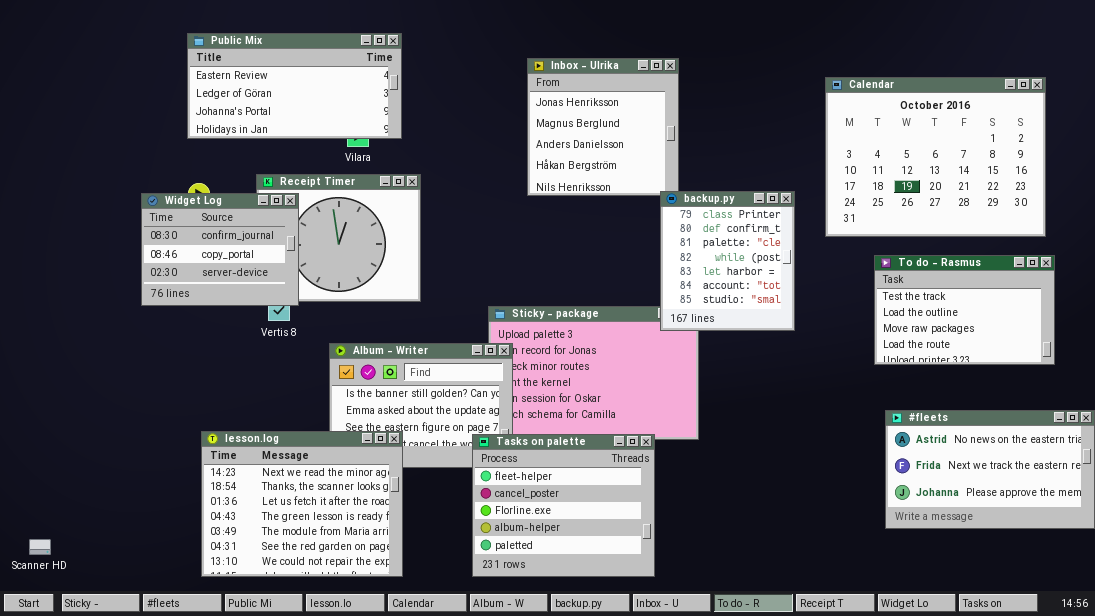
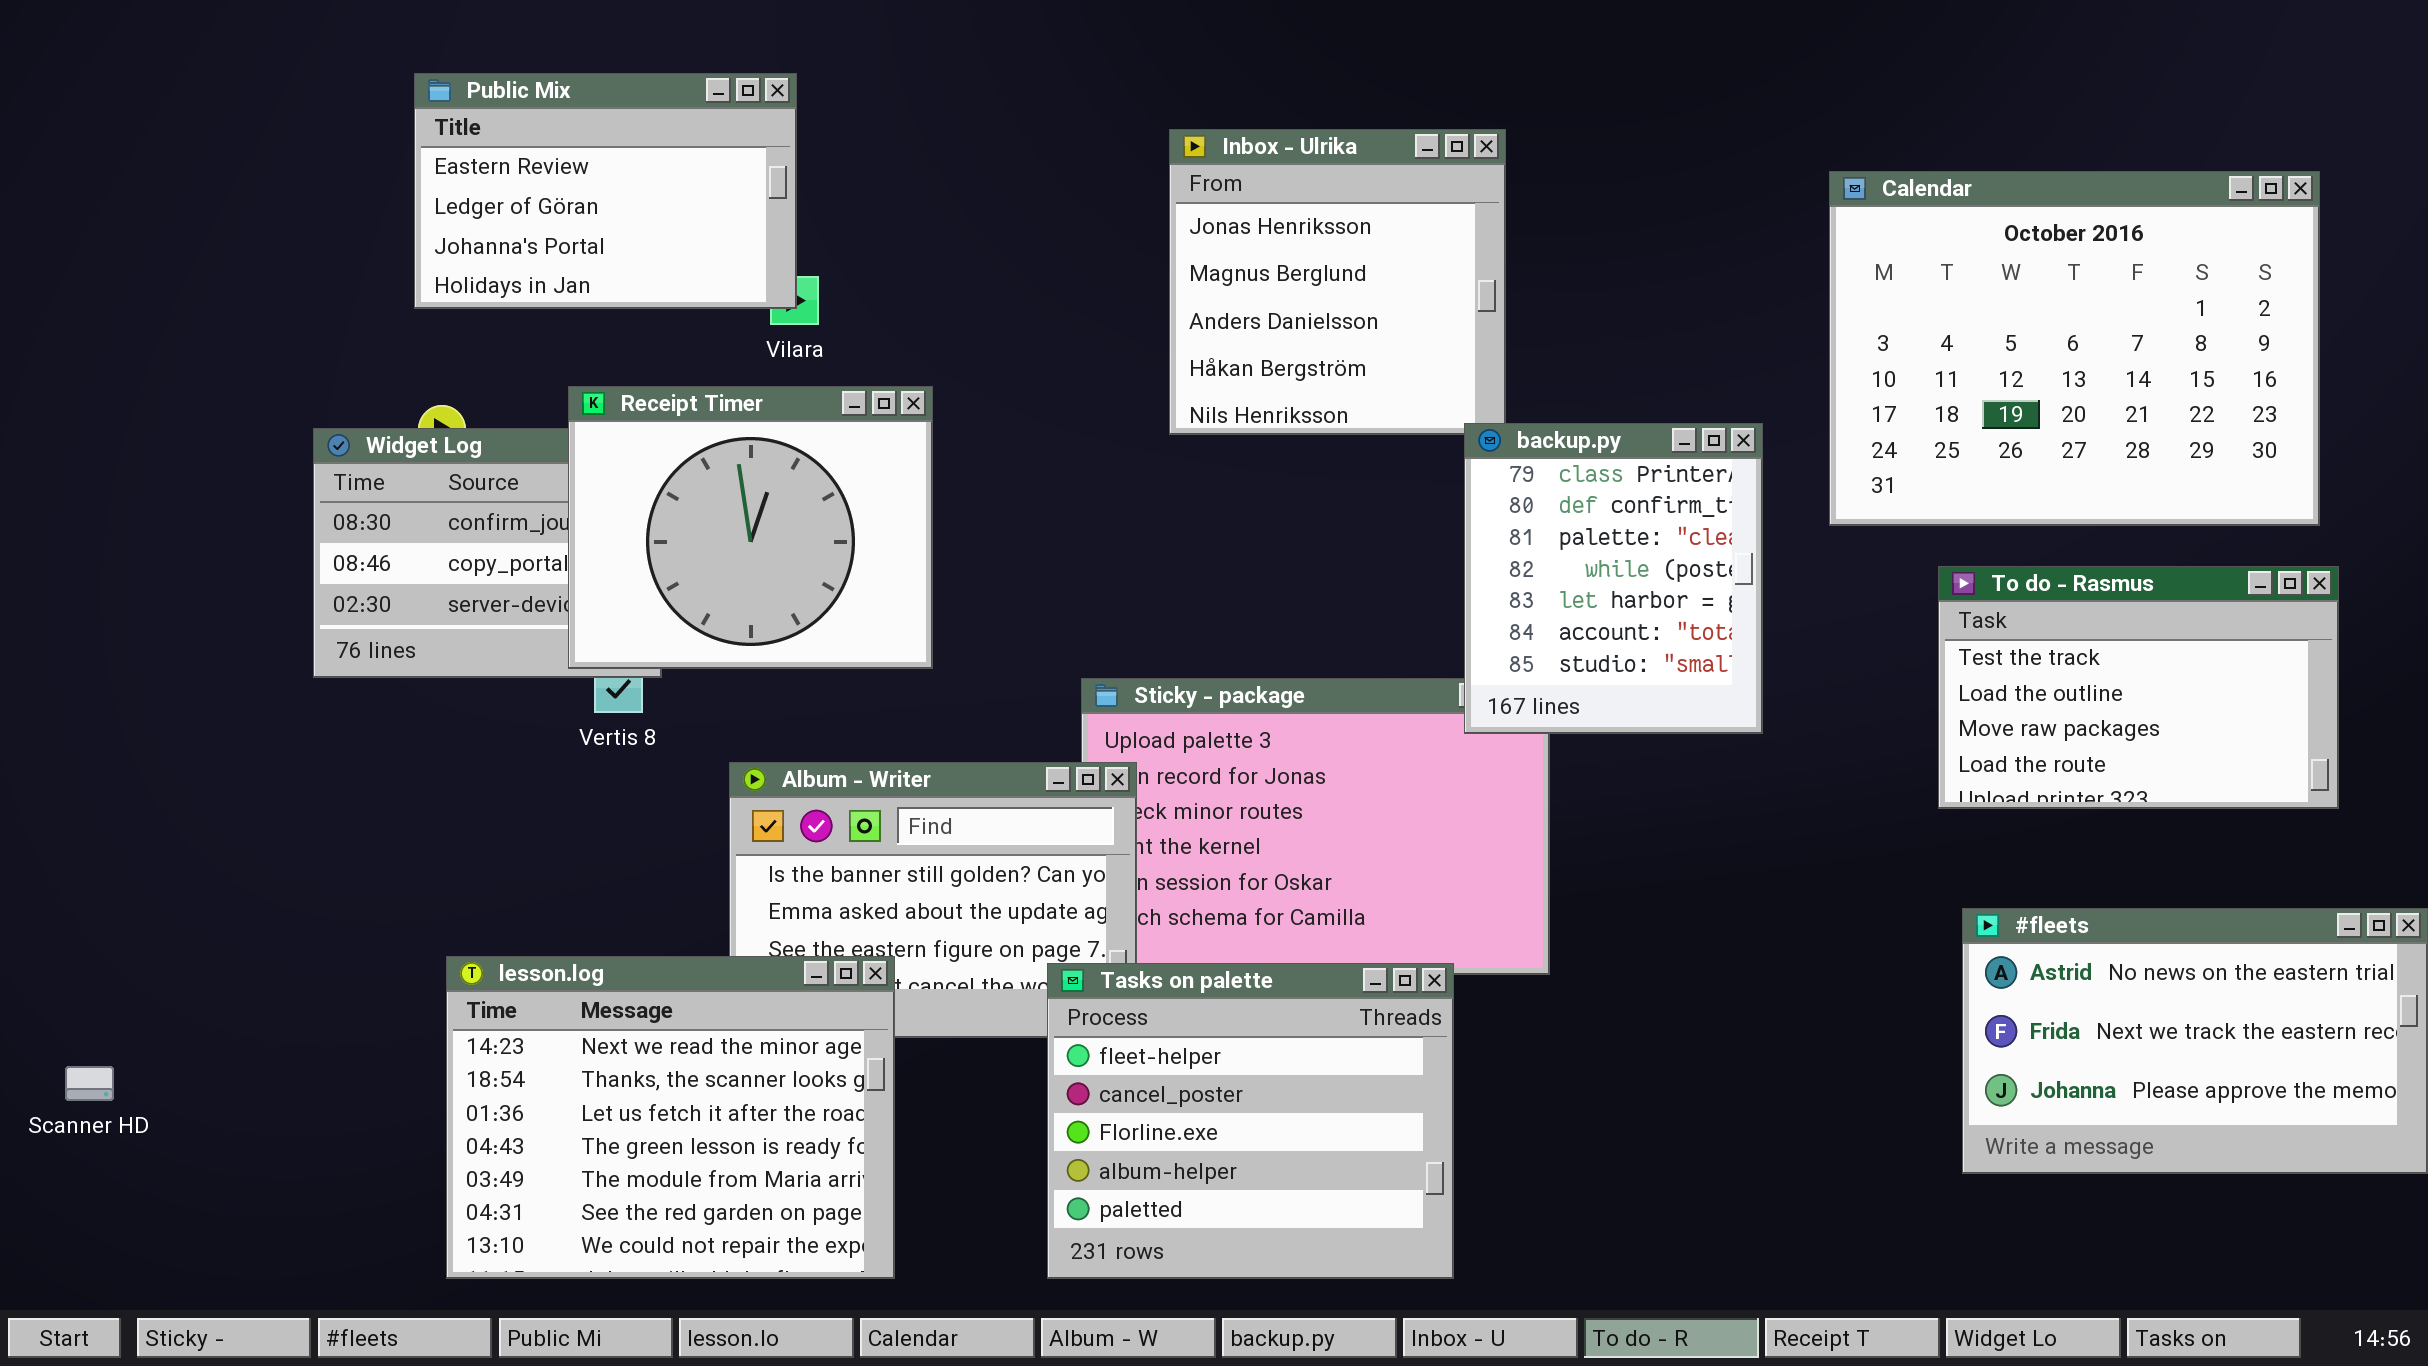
Public Mix: [187,33,402,139] -> [414,73,797,309], resized
Receipt Timer: [256,174,421,302] -> [568,386,933,669], raised
Scanner HD: [29,539,51,555] -> [65,1066,114,1101], moved

